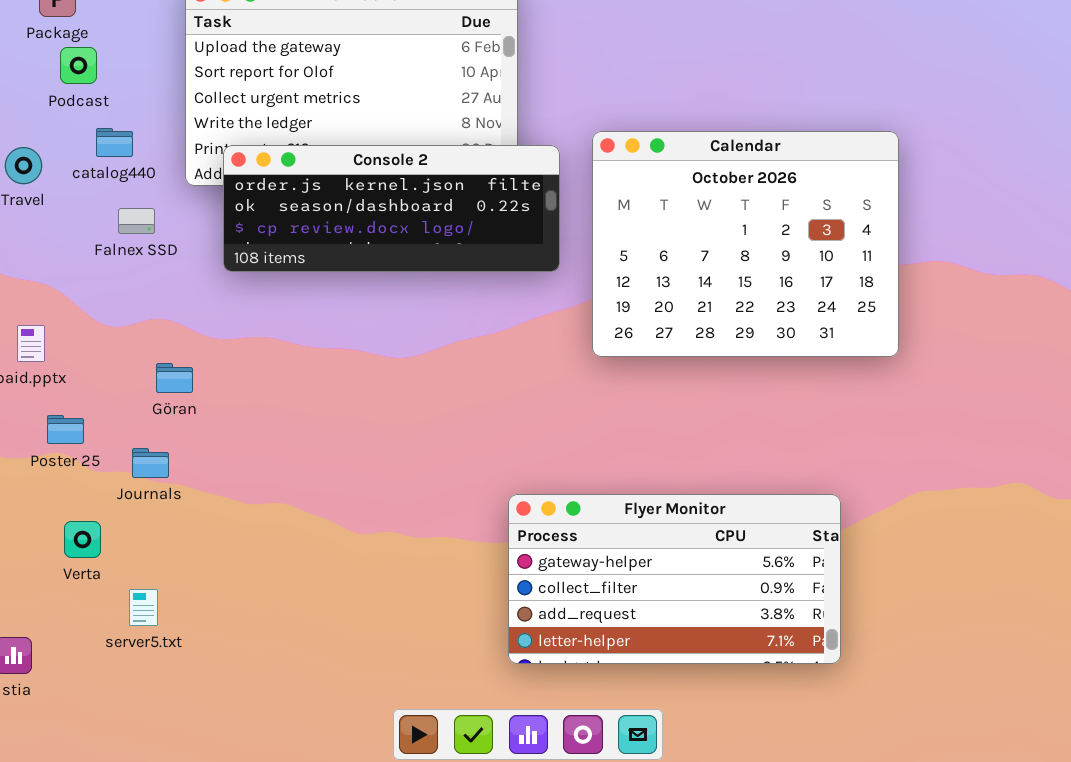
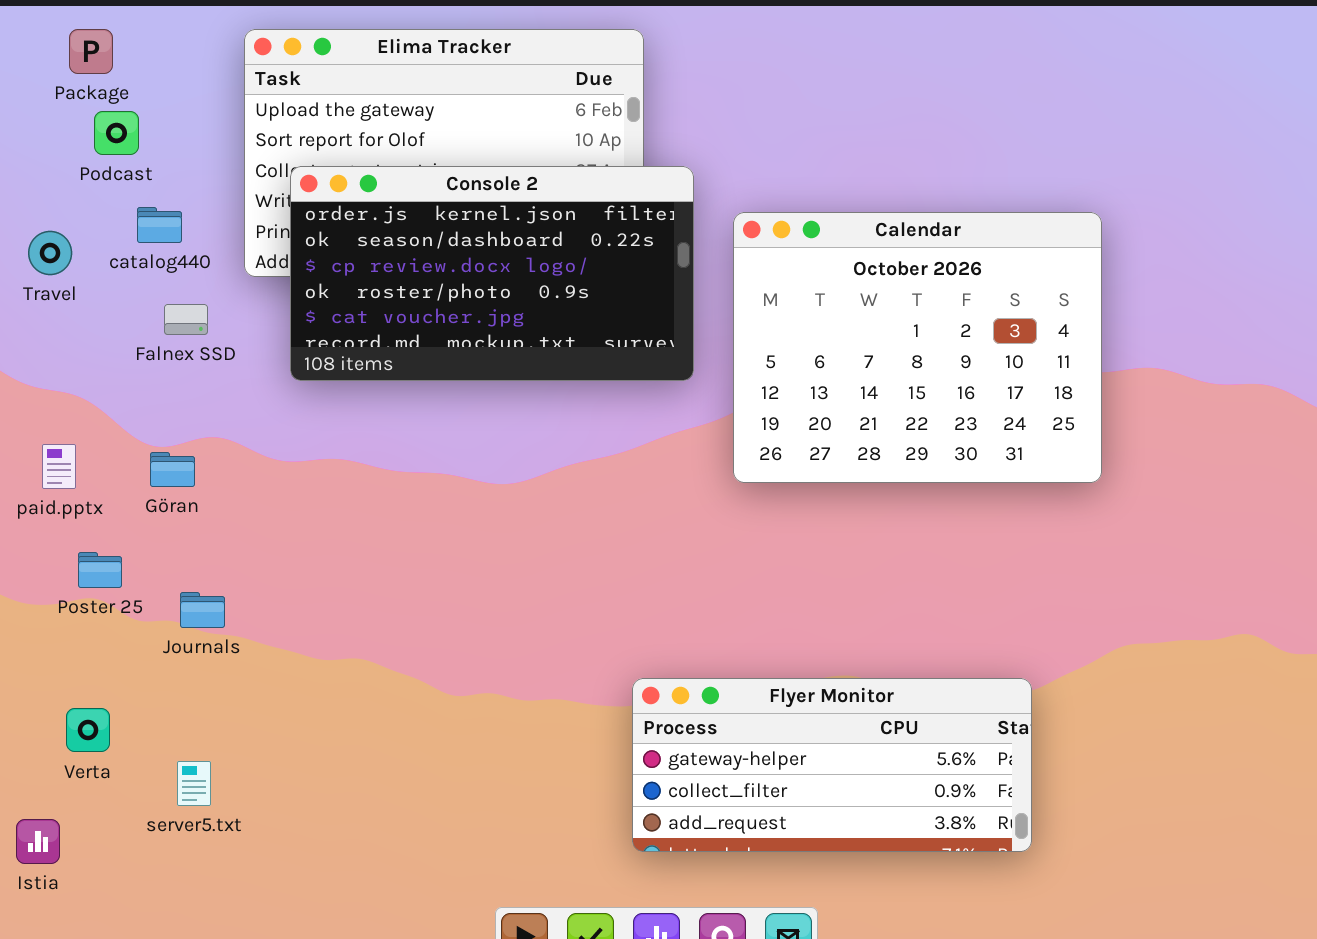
Console 2: [223,145,560,272] -> [290,166,694,381], resized
Göran: [156,363,193,393] -> [150,452,195,487], moved
Flyer Monitor: [508,494,841,664] -> [632,678,1032,852], resized
Verta: [64,521,101,558] -> [66,708,110,752], moved

